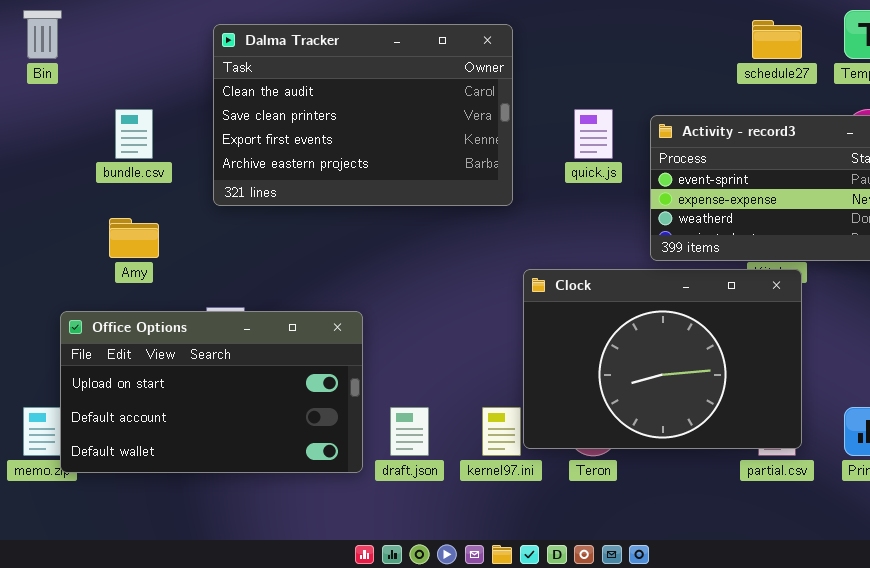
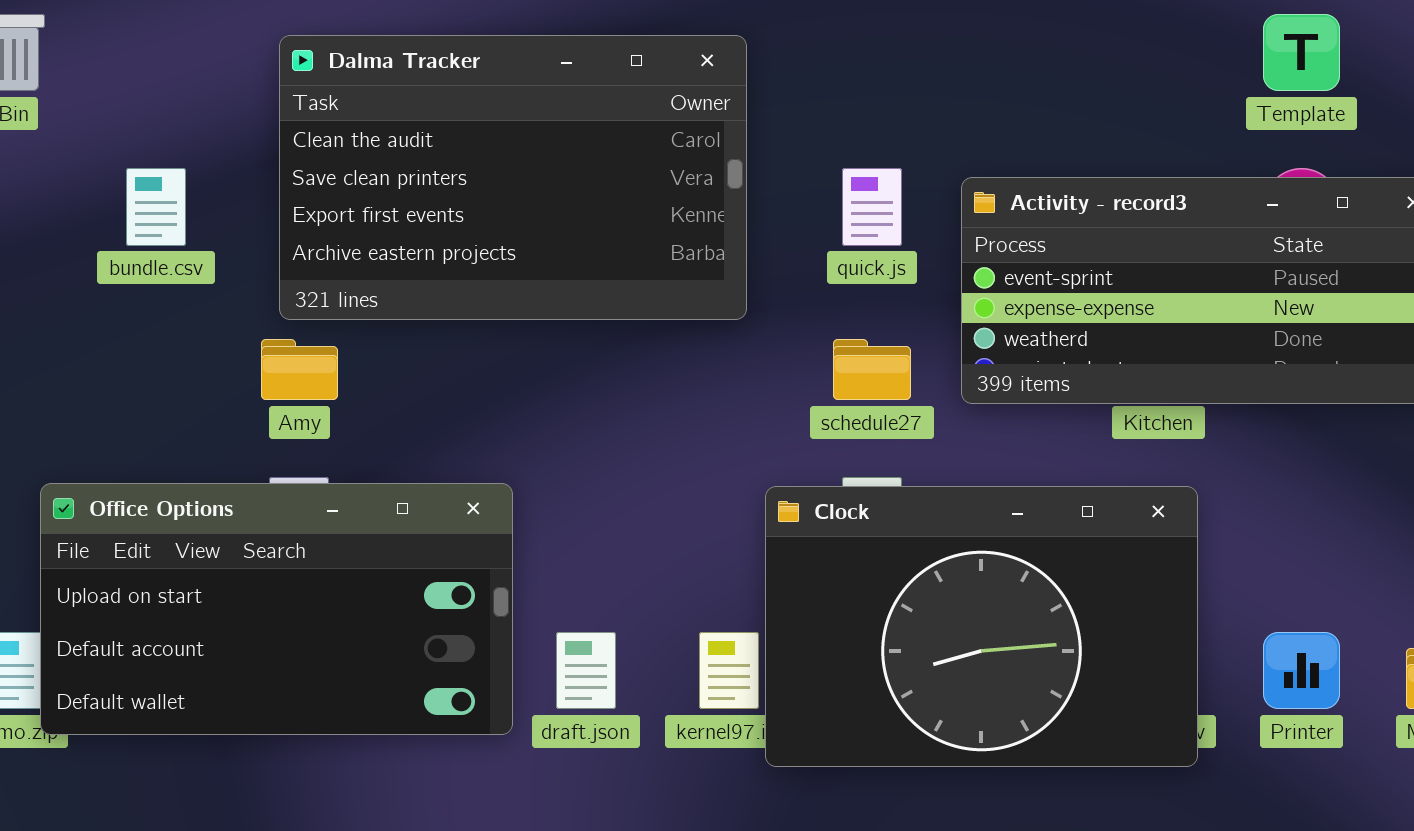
schedule27: [752,20,802,59] -> [833,339,911,400], moved
Amy: [109,218,159,258] -> [261,339,338,400], moved
Clock: [523,269,802,449] -> [765,486,1198,767], moved

